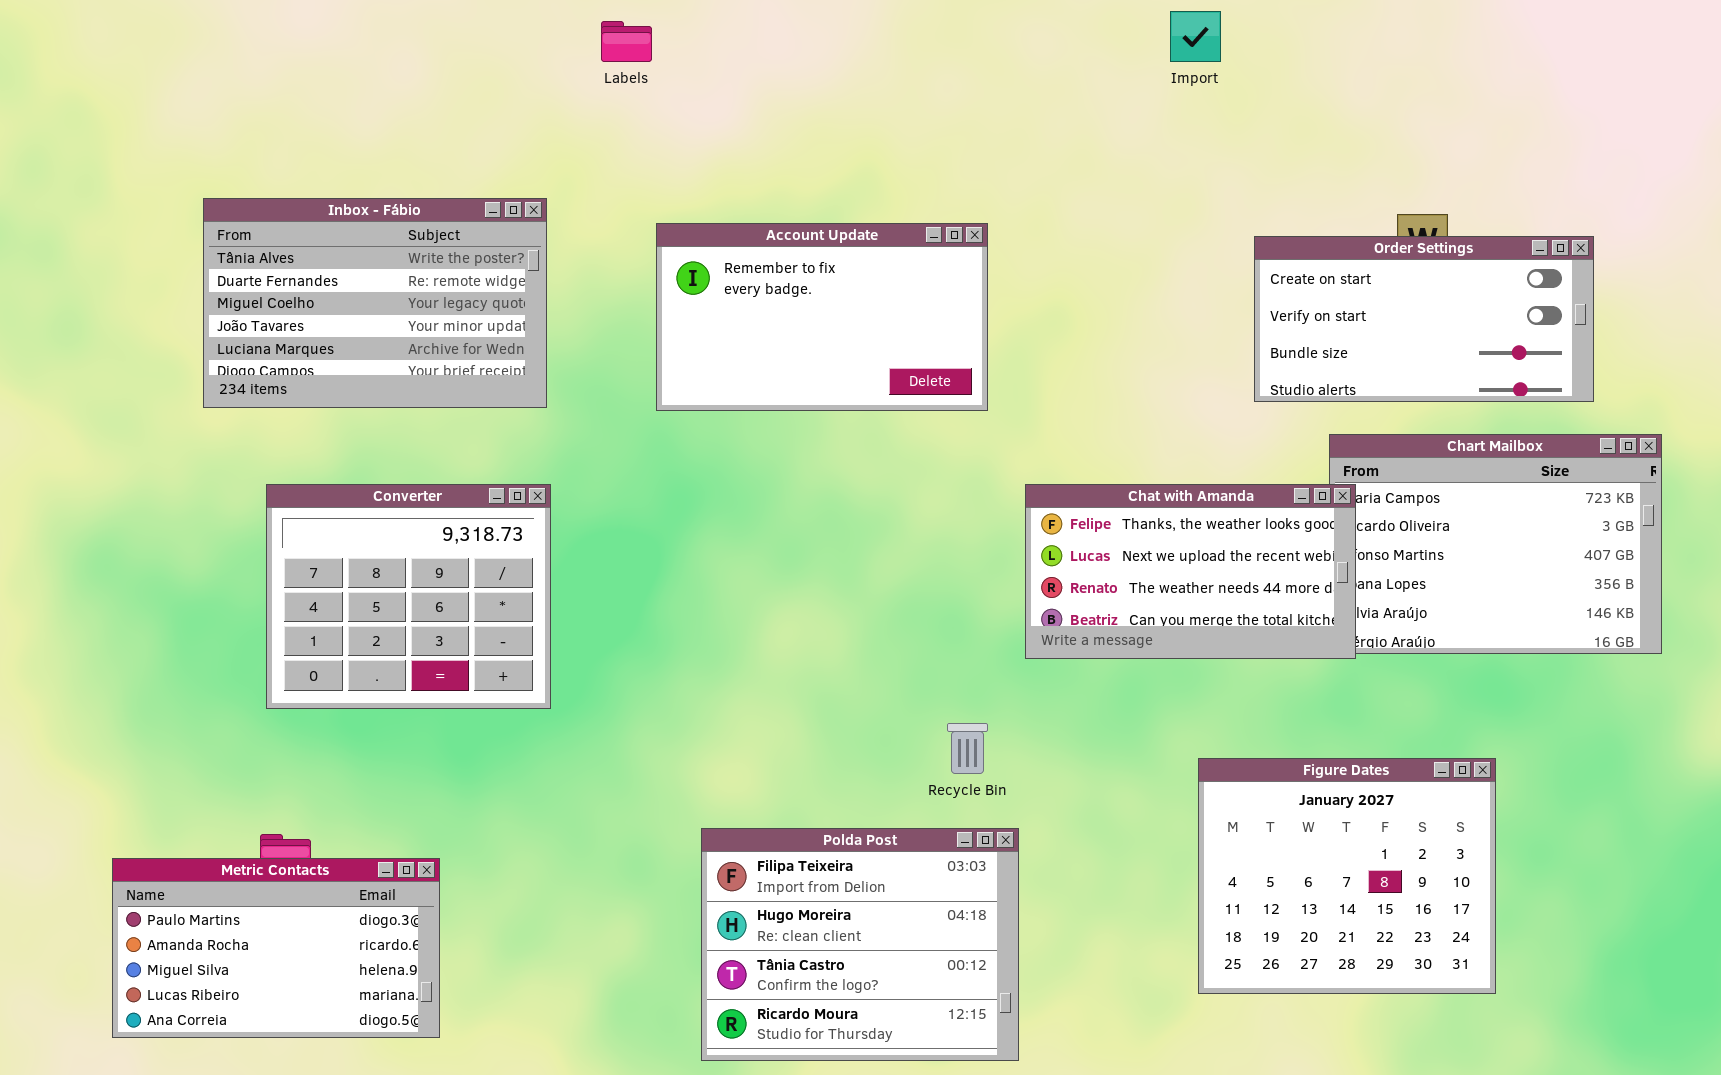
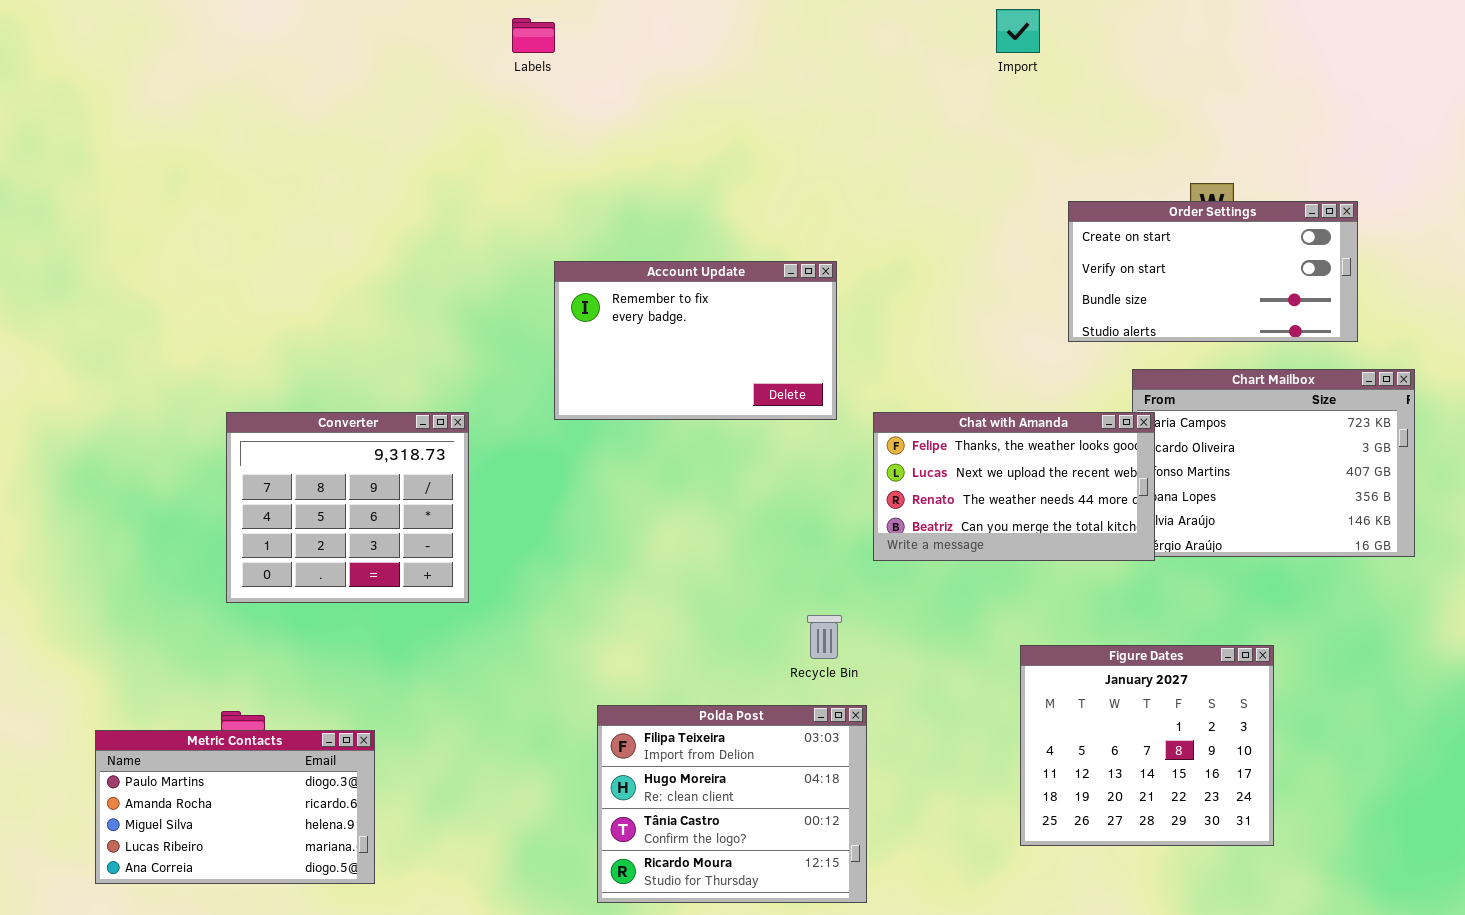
Inbox - Fábio: [203,198,547,408] -> none, closed
Account Update: [656,223,988,411] -> [554,261,837,420], moved

